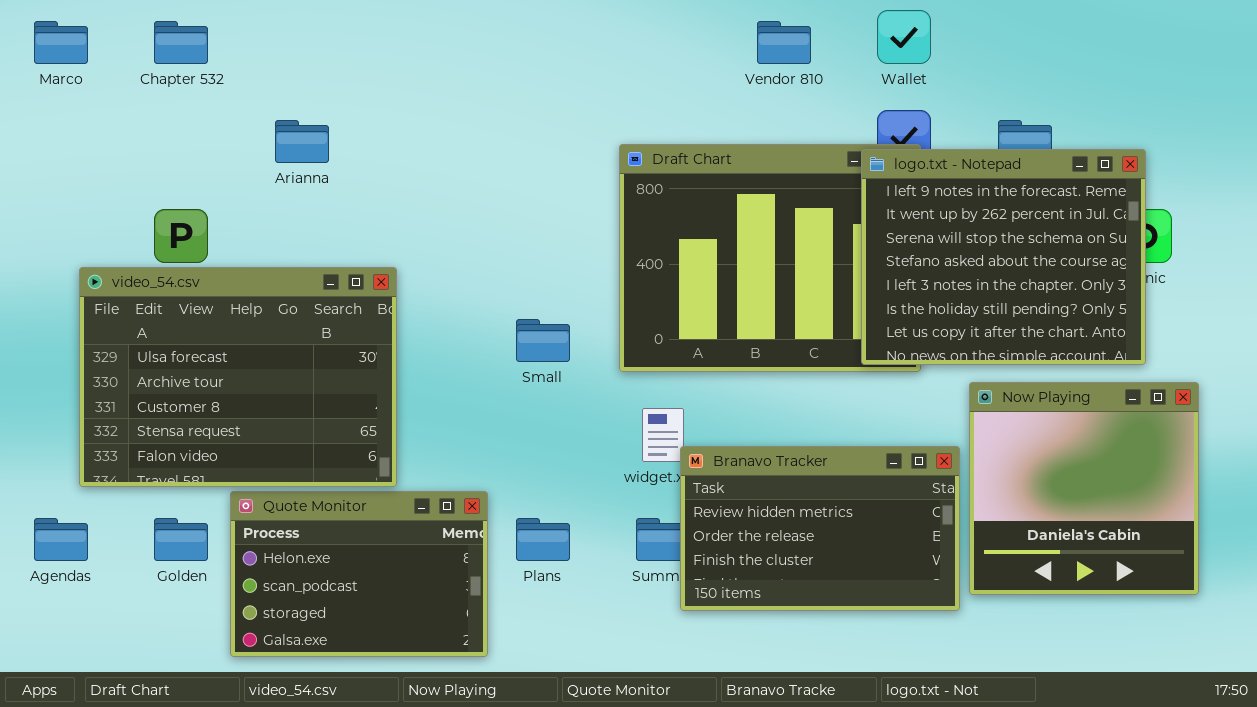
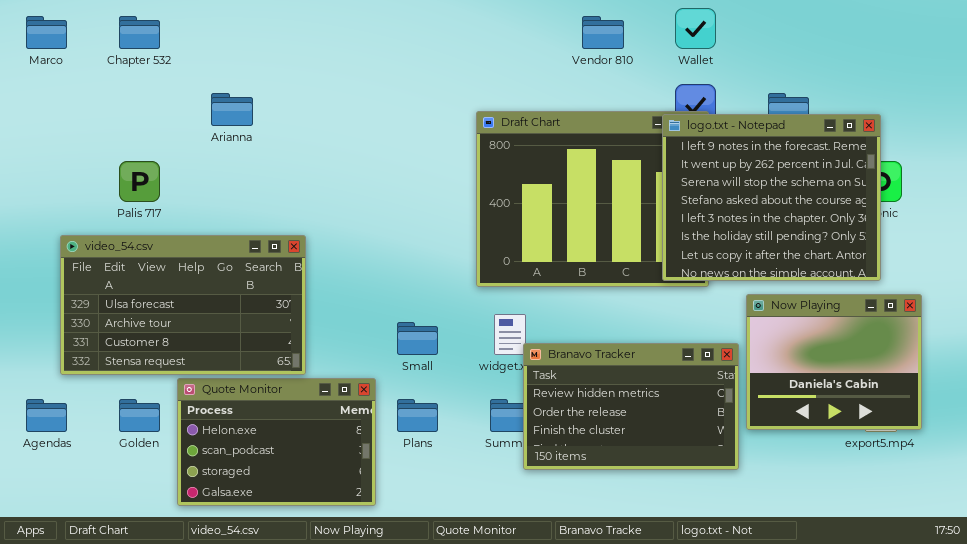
video_54.csv: [79,267,397,487] -> [60,235,306,375], resized
Small: [516,319,570,362] -> [397,322,438,355], moved
Now Playing: [969,382,1199,595] -> [746,294,922,430], resized

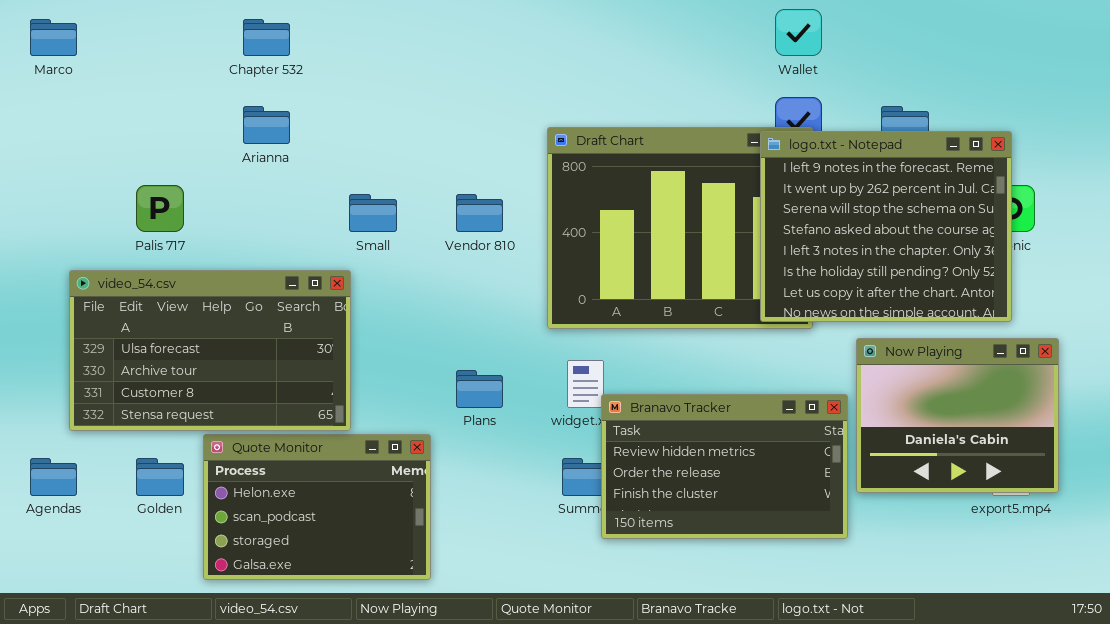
Chapter 532: [119,16,160,49] -> [243,19,290,56], moved
Vendor 810: [582,16,624,49] -> [456,194,503,232], moved
Small: [397,322,438,355] -> [349,194,397,232], moved
Plans: [397,399,438,432] -> [456,370,503,408], moved

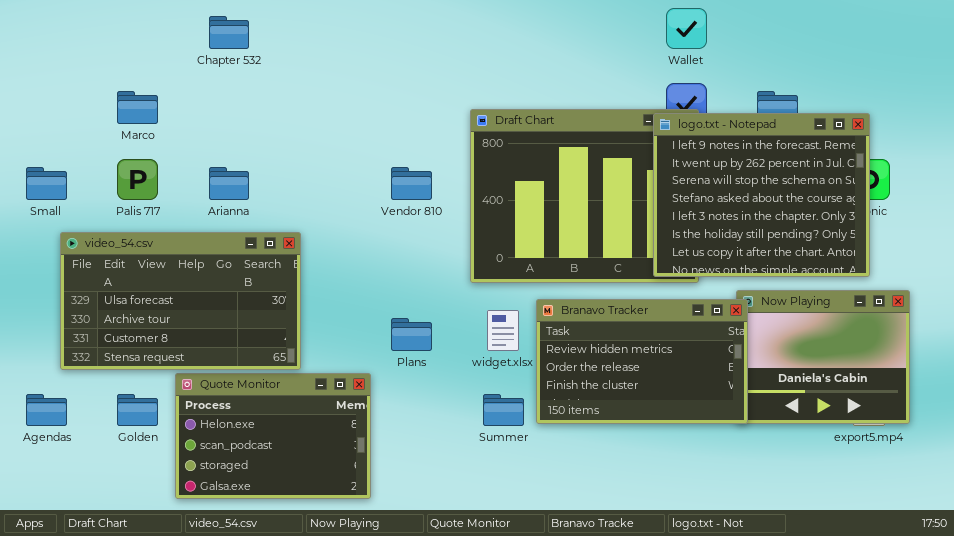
Marco: [30,19,77,56] -> [117,91,158,124], moved
Arianna: [243,106,290,144] -> [209,167,249,200], moved
Small: [349,194,397,232] -> [26,167,67,200], moved
Branavo Tracker: [601,394,848,539] -> [536,299,748,424], moved

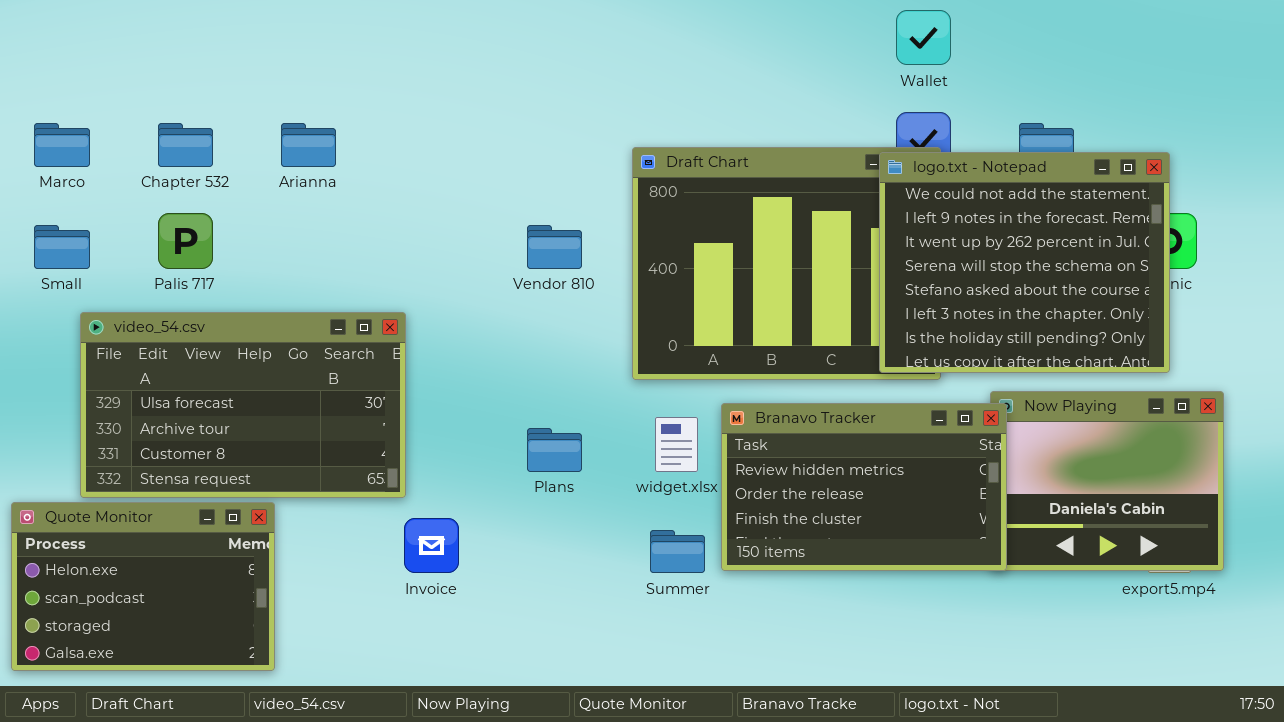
Chapter 532: [209,16,249,49] -> [158,123,213,167], moved
Marco: [117,91,158,124] -> [34,123,90,167], moved
logo.txt - Notepad: [653,113,870,277] -> [879,152,1170,373], scrolled up 1 row
Arianna: [209,167,249,200] -> [281,123,336,167], moved
Quote Monitor: [175,373,371,499] -> [11,502,275,671], moved

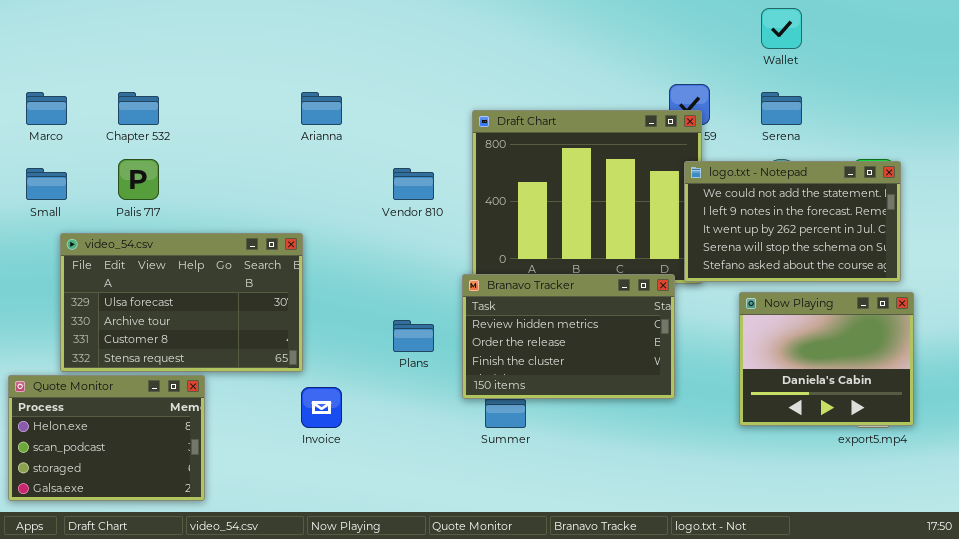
Wallet: [896,10,951,65] -> [761,8,802,49], moved
Arianna: [281,123,336,167] -> [301,92,342,125], moved
logo.txt - Notepad: [879,152,1170,373] -> [684,161,901,282], moved, resized
Branavo Tracker: [721,403,1007,571] -> [462,274,675,399], moved

